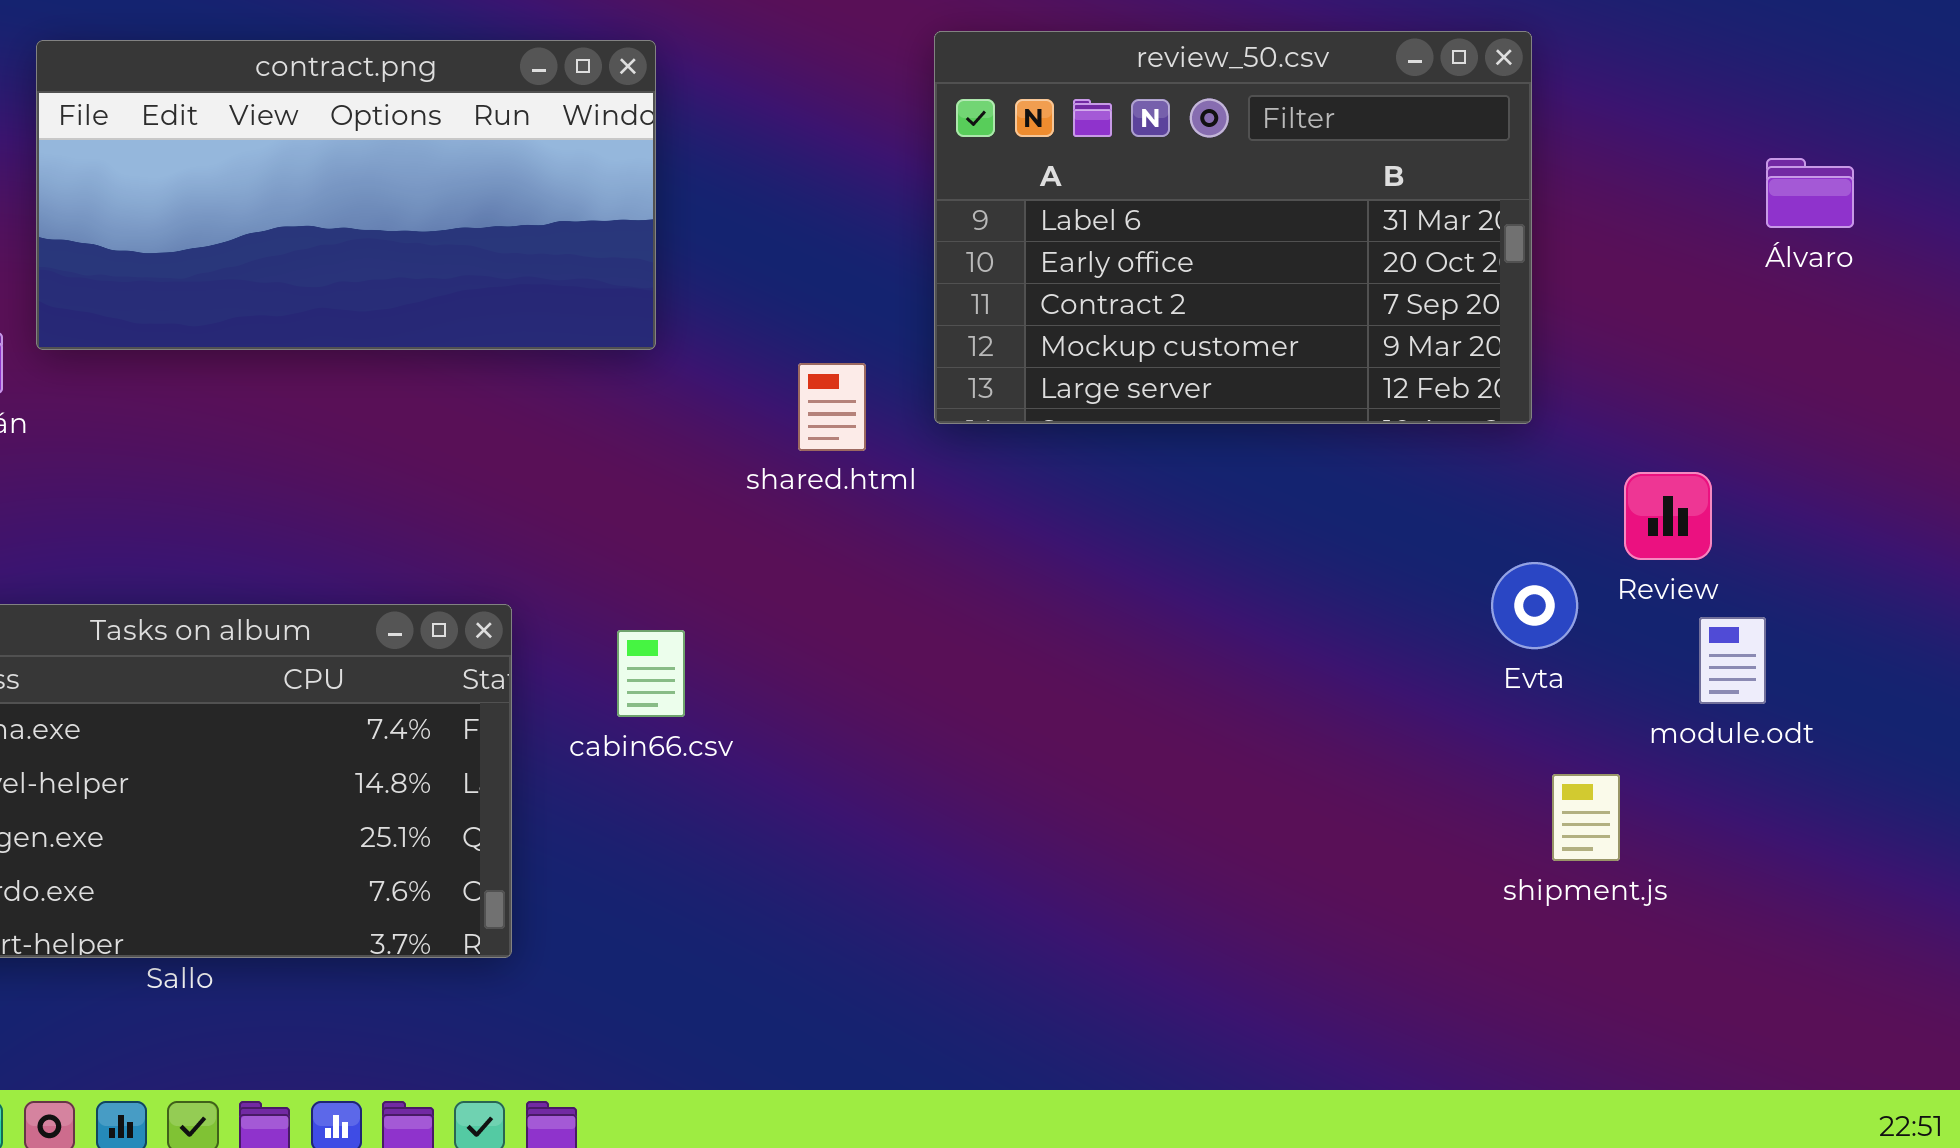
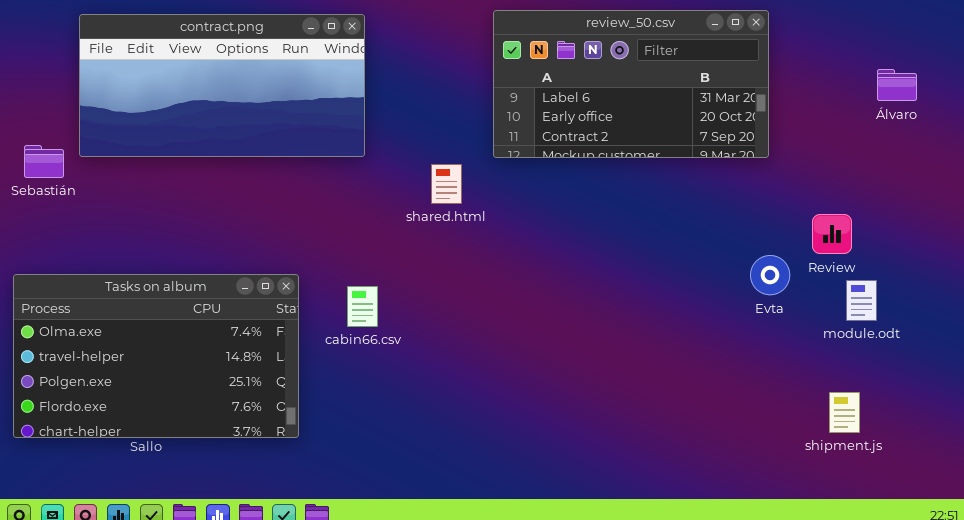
review_50.csv: [934,31,1532,424] -> [493,10,769,158], resized
shipment.js: [1552,774,1620,861] -> [829,392,860,433], moved

